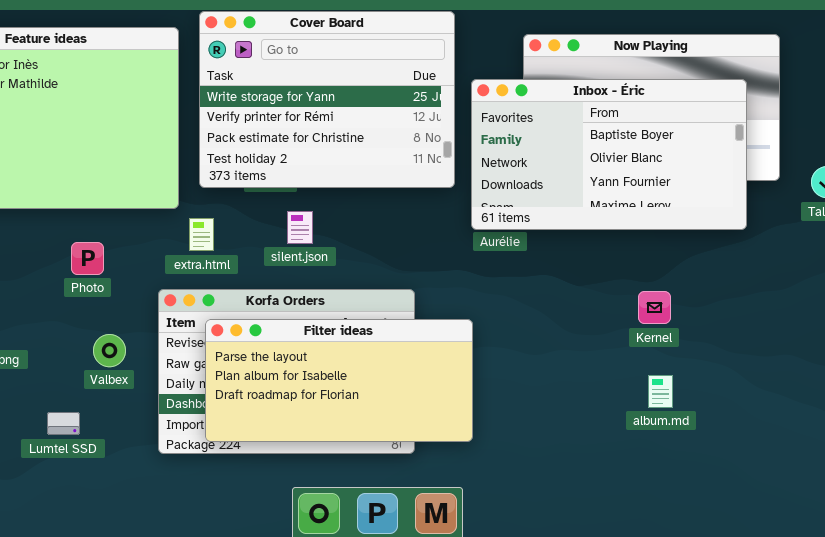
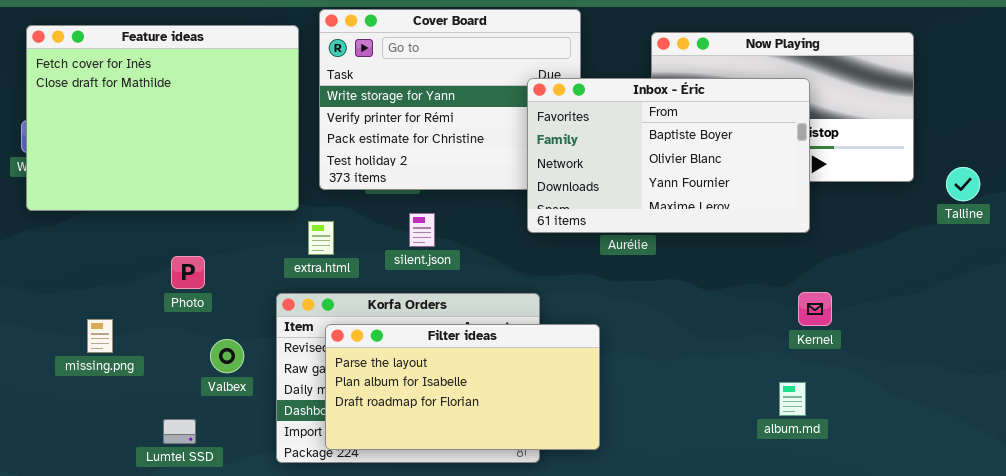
Inbox - Éric: [471,79,747,230] -> [527,78,810,233], moved
Photo: [71,242,104,275] -> [171,256,205,289], moved
Kernel: [638,291,671,324] -> [798,292,832,326], moved

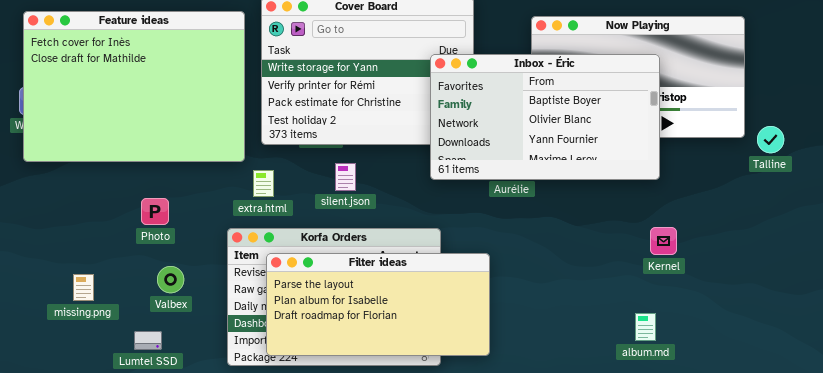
Talline: [946,167,980,201] -> [757,126,784,153], moved
missing.png: [87,319,113,353] -> [73,274,94,301], moved
Valbex: [210,339,244,373] -> [157,266,184,293], moved
album.md: [779,382,806,416] -> [635,313,656,341], moved

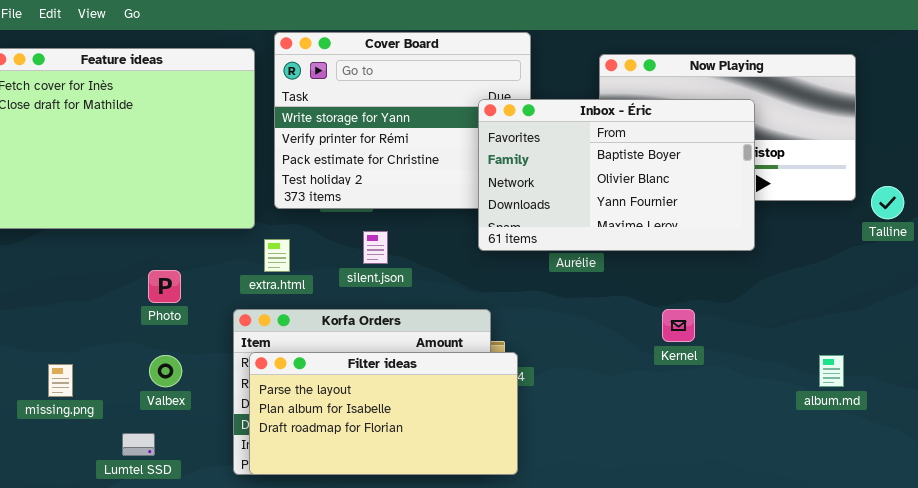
Photo: [141,198,169,225] -> [148,270,181,303], moved
Kernel: [650,227,677,255] -> [662,309,695,342], moved
Filter ideas: [266,253,490,356] -> [249,352,518,475], moved
album.md: [635,313,656,341] -> [819,355,844,387], moved

